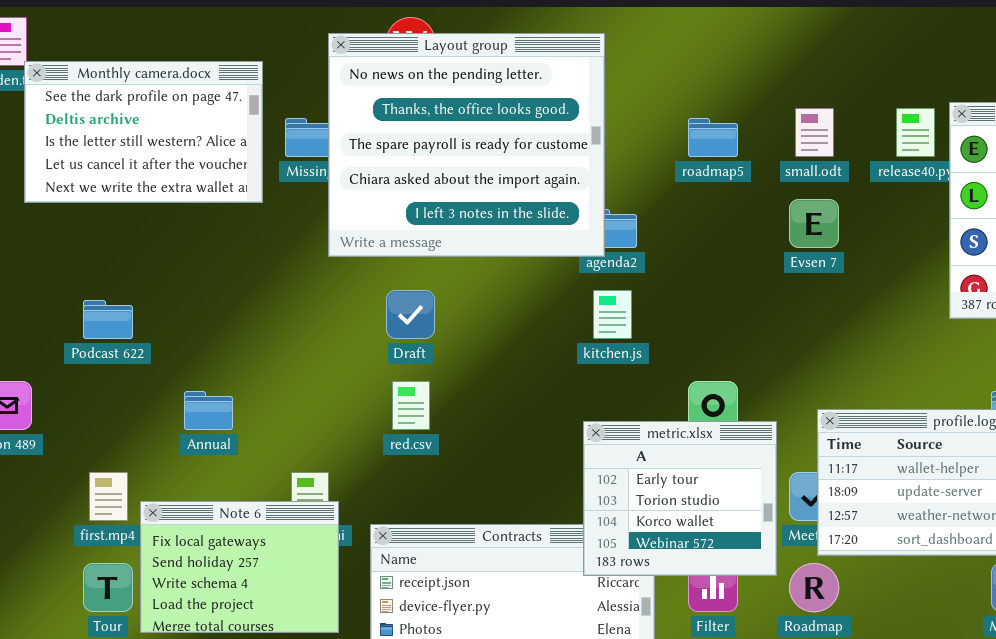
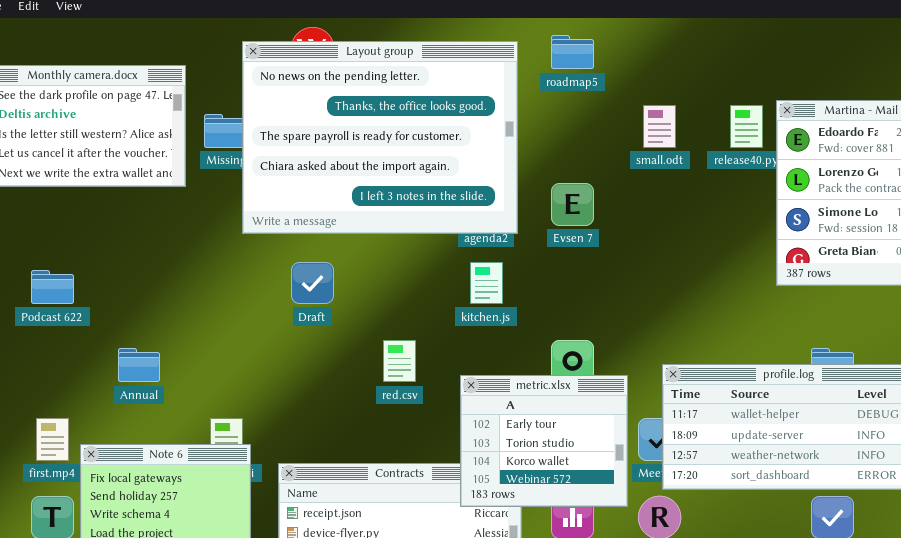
Layout group: [328,33,605,257] -> [242,41,518,234], resized
roadmap5: [688,118,738,157] -> [551,35,594,69], moved
Evsen 7: [789,199,839,248] -> [551,183,594,226], moved
red.csv: [392,381,430,430] -> [383,340,416,382], moved

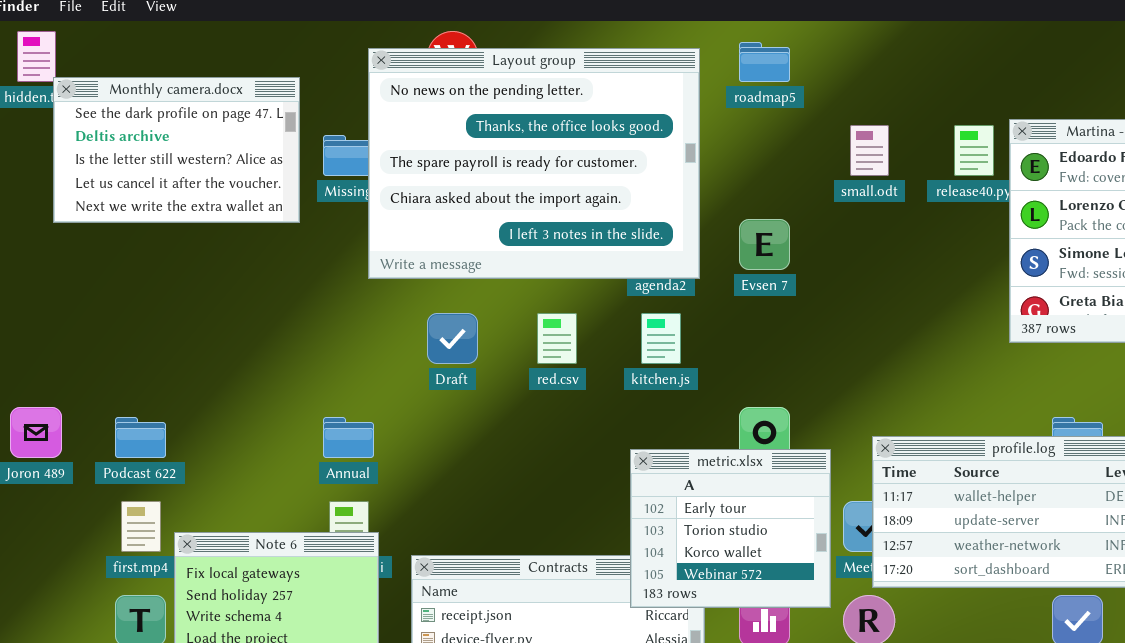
Podcast 622: [31,270,74,304] -> [115,417,166,458], moved
red.csv: [383,340,416,382] -> [537,313,577,364], moved
Annual: [118,348,160,382] -> [323,417,374,458], moved

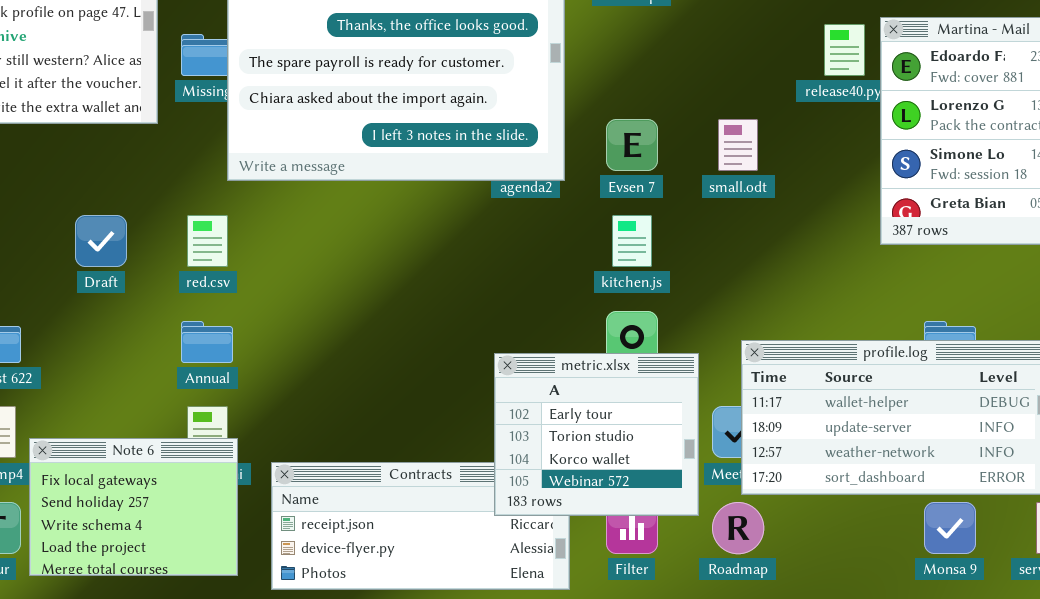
small.odt: [850,125,889,176] -> [718,119,758,171], moved
Draft: [427,313,478,364] -> [75,215,127,267], moved
red.csv: [537,313,577,364] -> [187,215,228,267], moved
kitchen.js: [641,313,681,364] -> [612,215,652,267], moved

